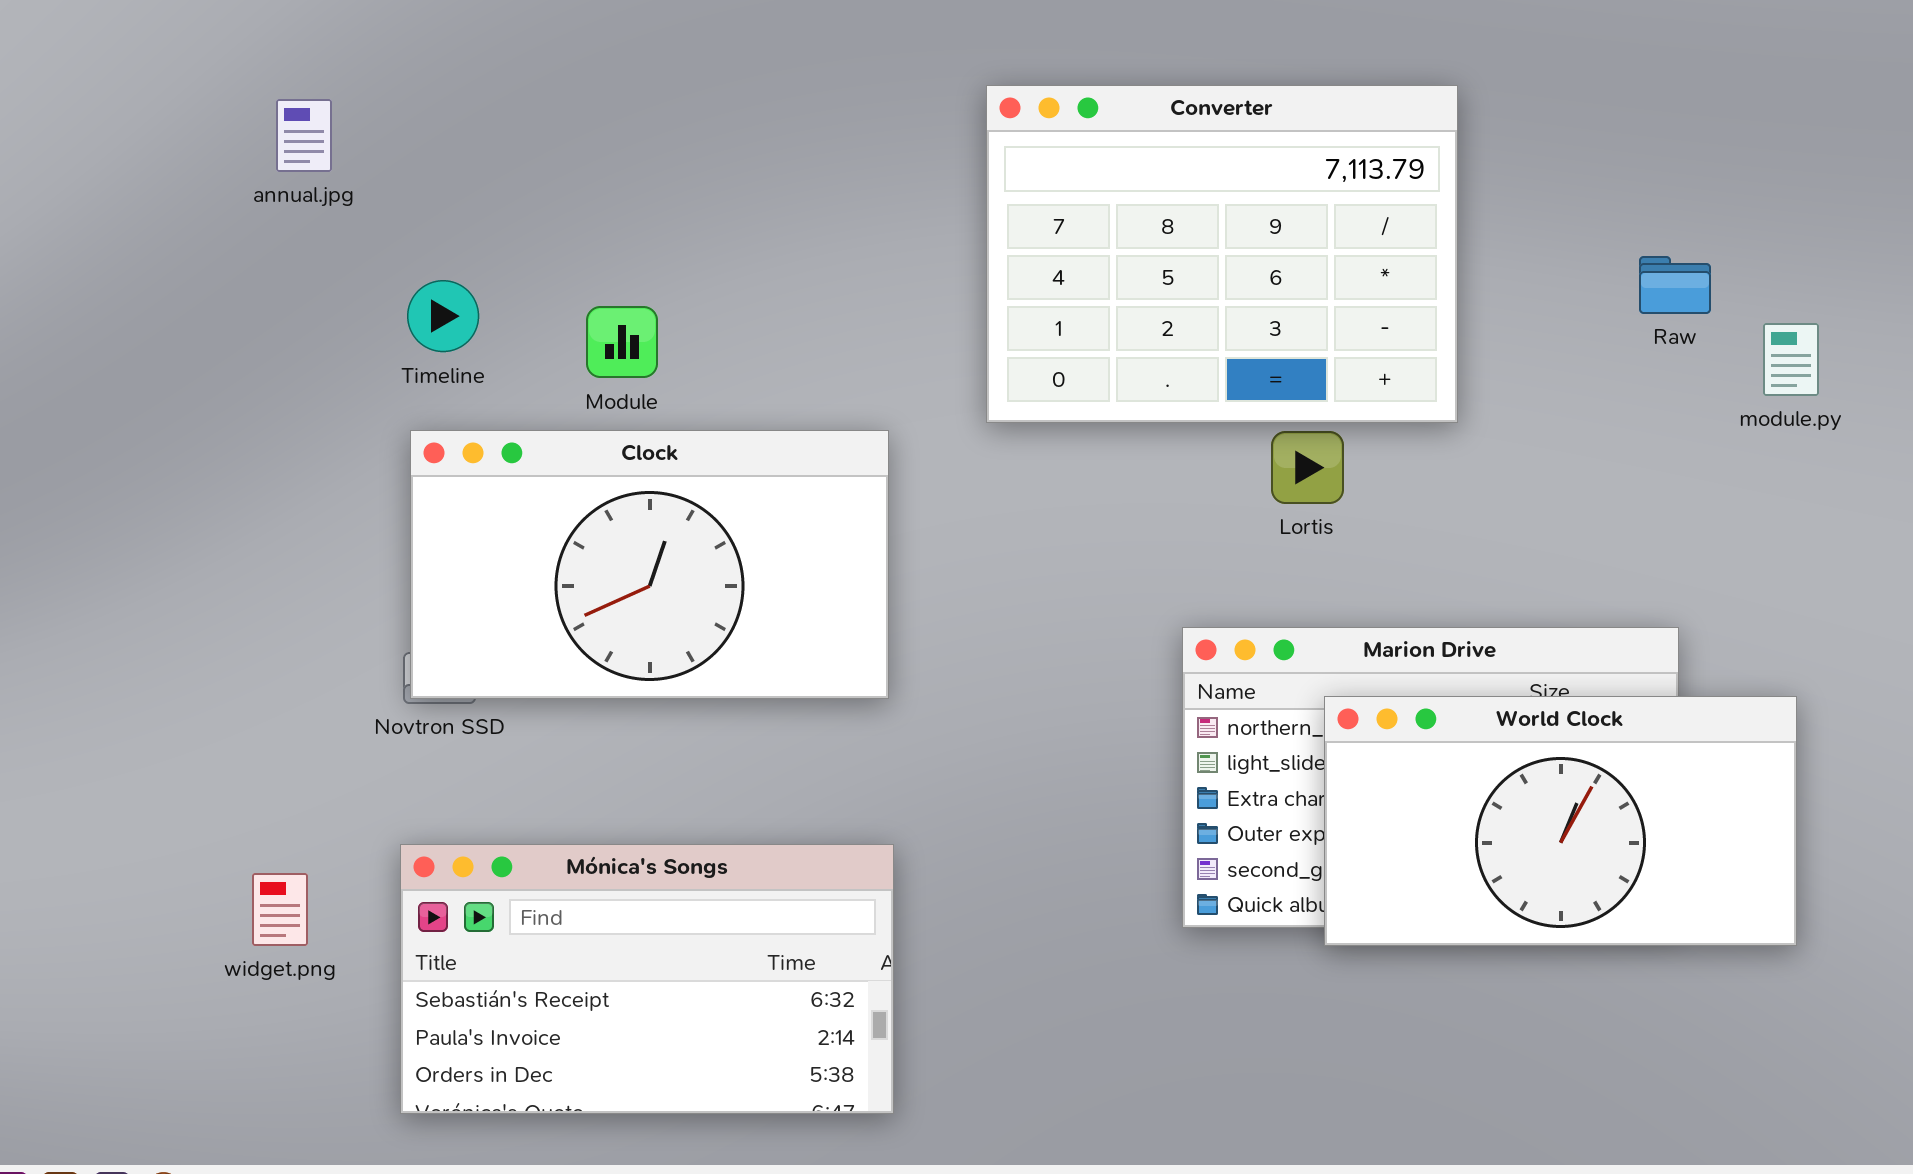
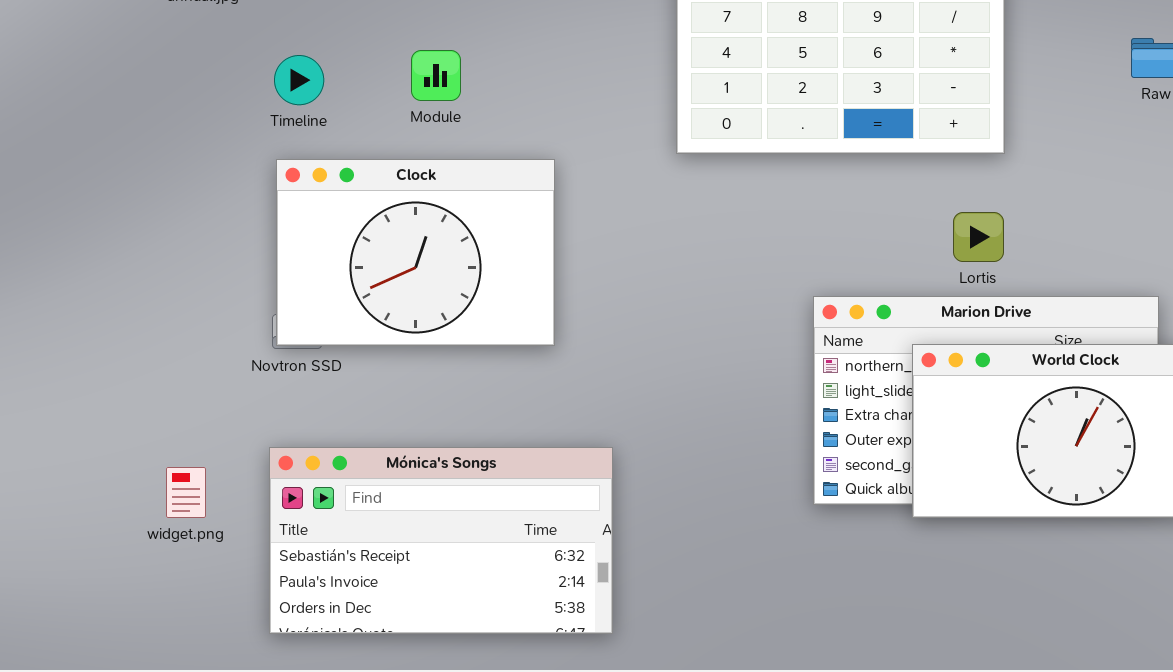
Module: [586,306,658,378] -> [411,50,461,101], moved
Clock: [410,430,889,699] -> [276,159,555,346], resized
Lortis: [1271,431,1344,504] -> [953,212,1004,262], moved

